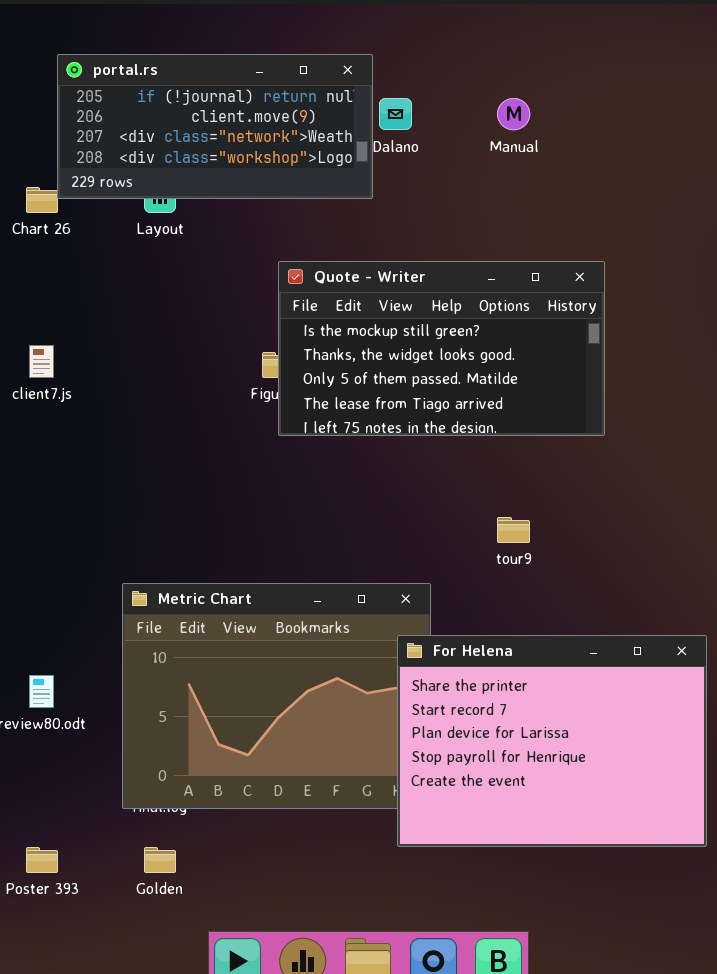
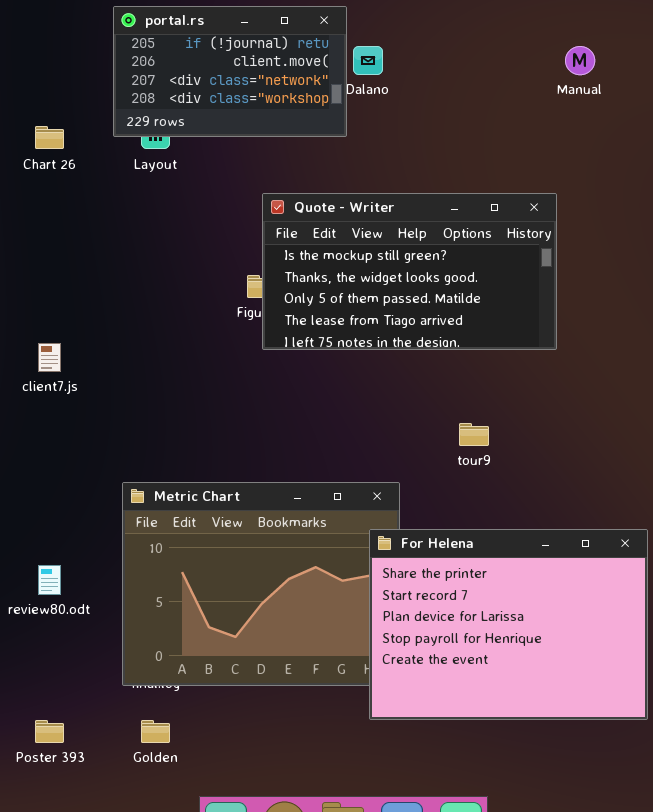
portal.rs: [57,54,373,199] -> [113,6,347,137], resized
Manual: [497,98,530,130] -> [565,46,595,75], moved
client7.js: [29,345,54,378] -> [38,343,61,372], moved

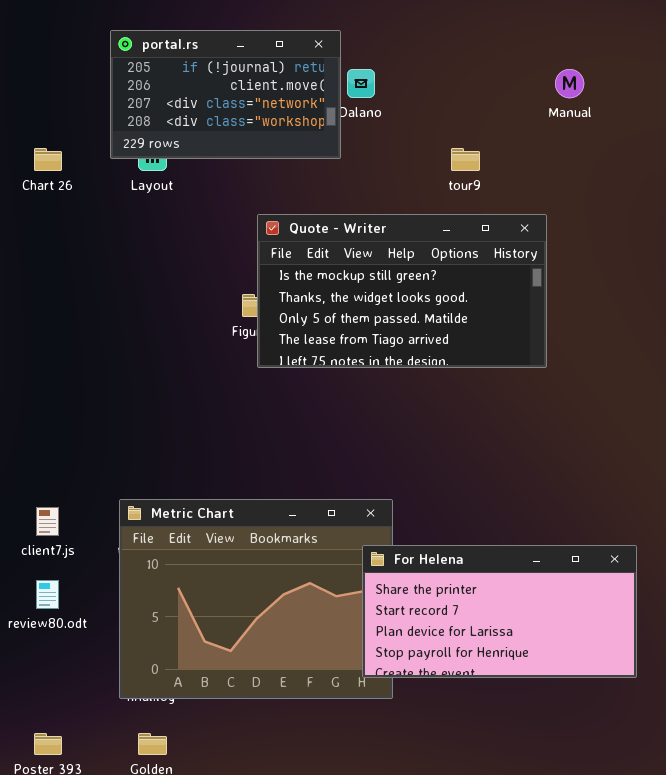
client7.js: [38,343,61,372] -> [36,507,59,536], moved
tour9: [459,423,489,446] -> [451,148,480,171], moved
For Helena: [369,529,648,720] -> [362,545,637,678], resized

